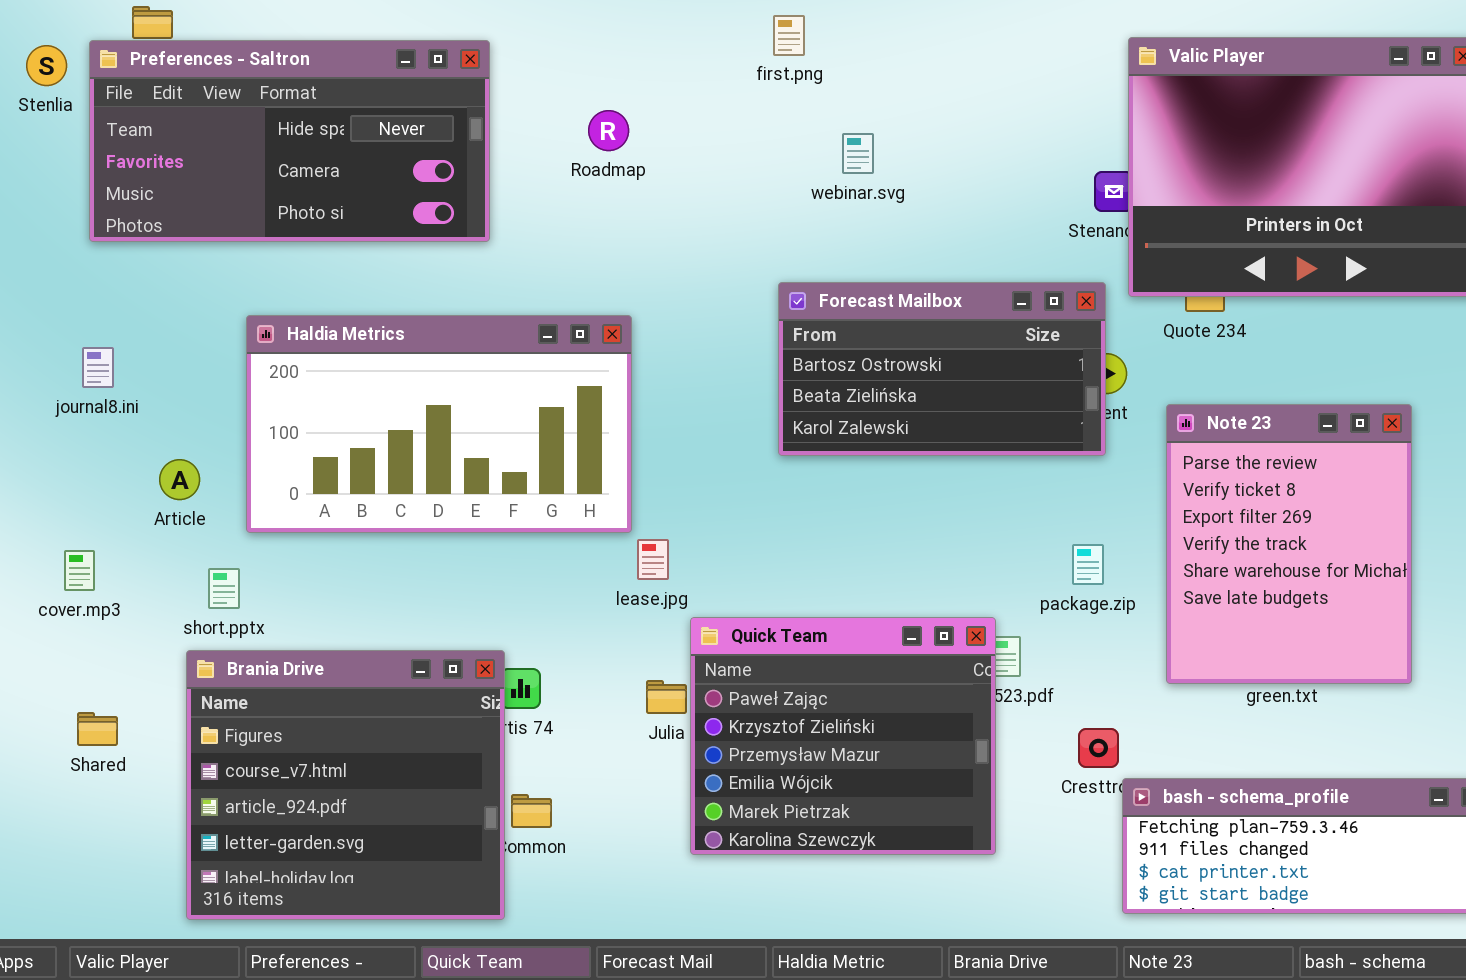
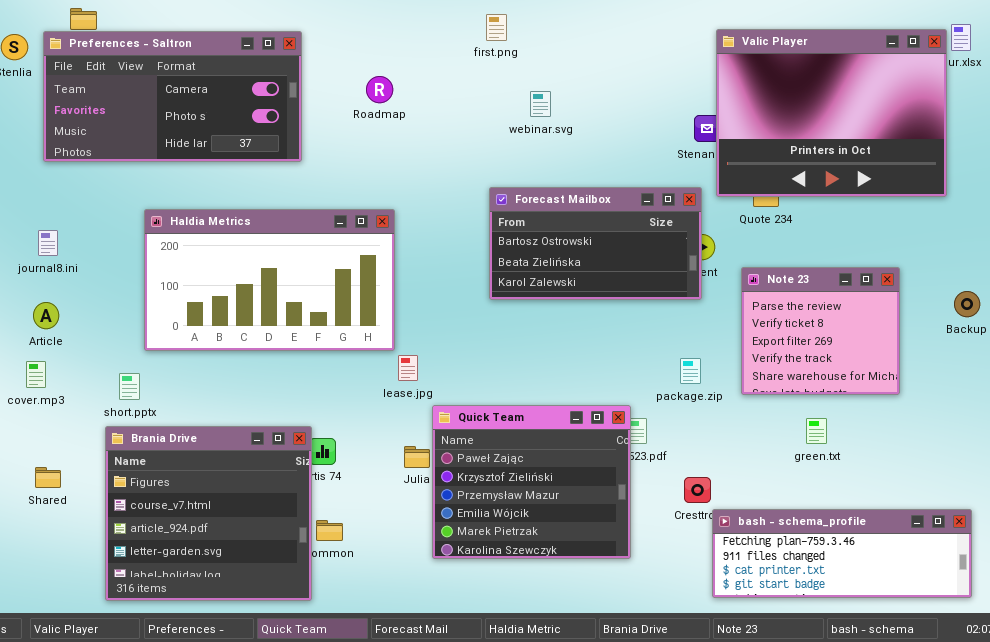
Preferences - Saltron: [89,40,490,242] -> [43,31,302,162], scrolled down 1 row
Note 23: [1166,404,1412,684] -> [741,267,900,395], resized
Article: [159,459,200,500] -> [33,302,59,329], moved

